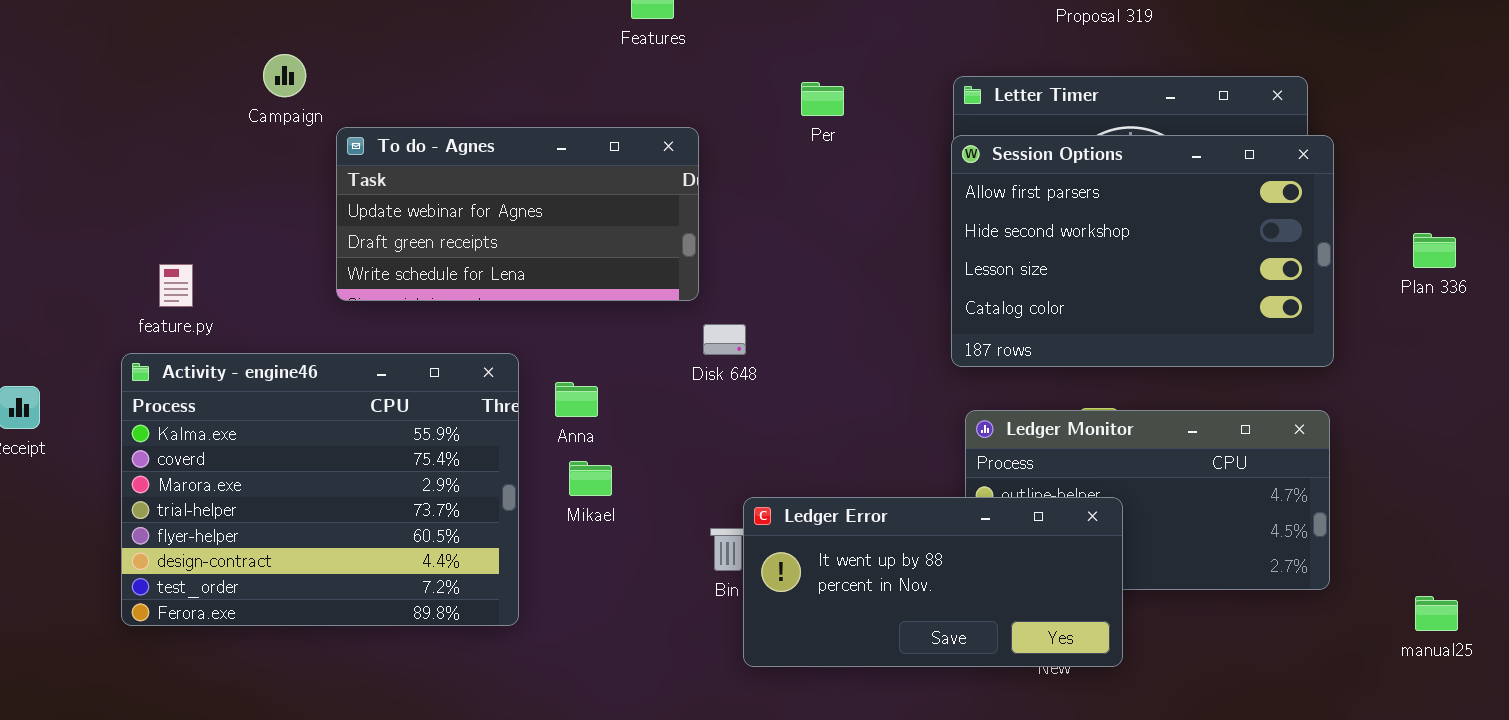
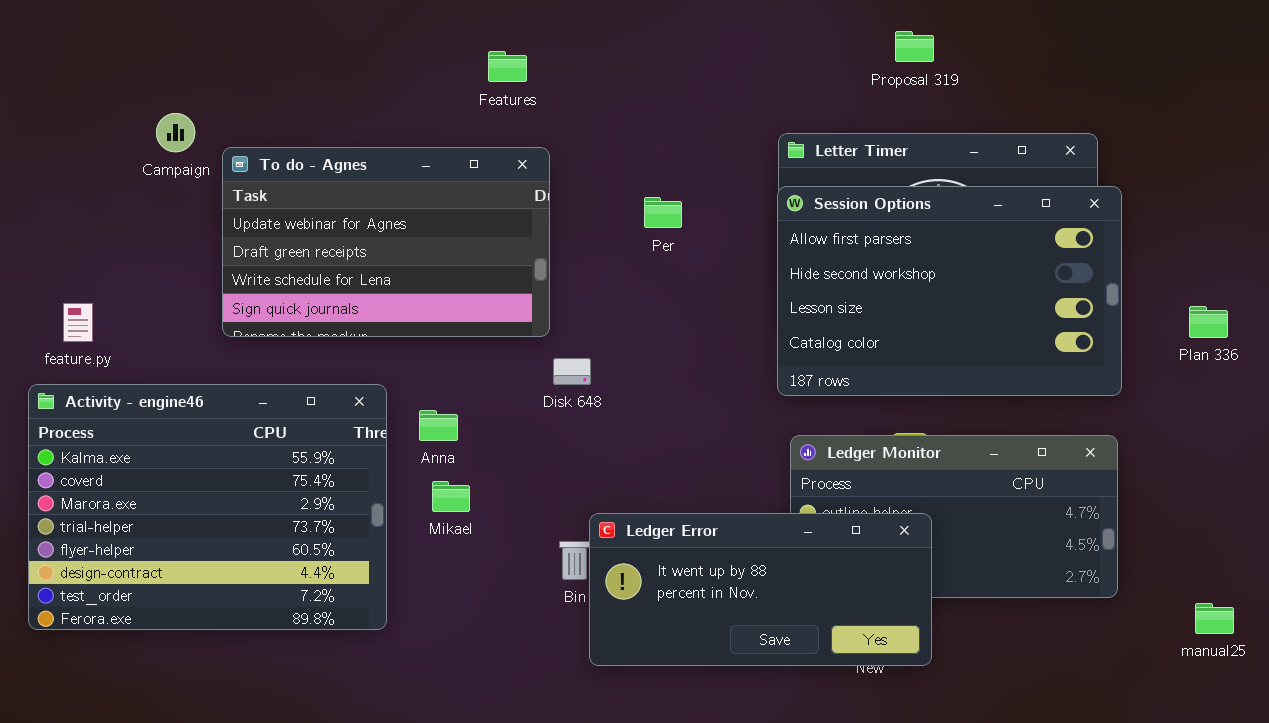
Per: [801,82,844,116] -> [644,197,682,228], moved
To do - Agnes: [336,127,699,301] -> [222,147,550,337], resized
Plan 336: [1413,233,1456,268] -> [1189,306,1228,338], moved

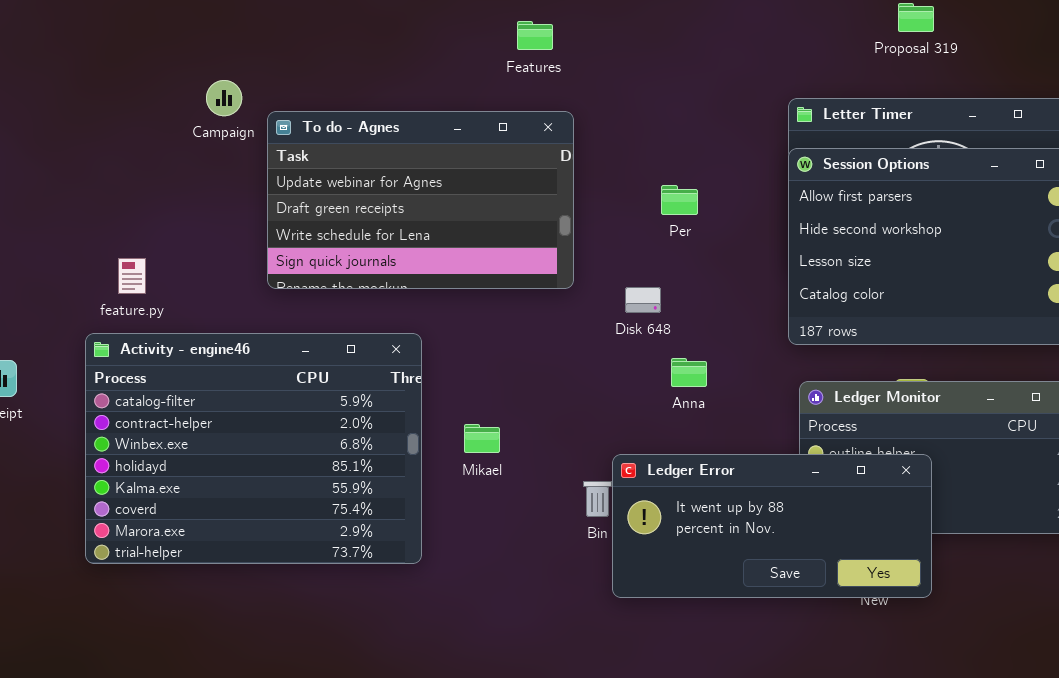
Per: [644,197,682,228] -> [661,185,698,215], moved
Disk 648: [553,358,591,385] -> [625,287,661,313], moved
Activity - engine46: [28,384,387,630] -> [85,333,422,564], scrolled up 4 rows
Anna: [419,410,458,441] -> [671,358,707,387], moved

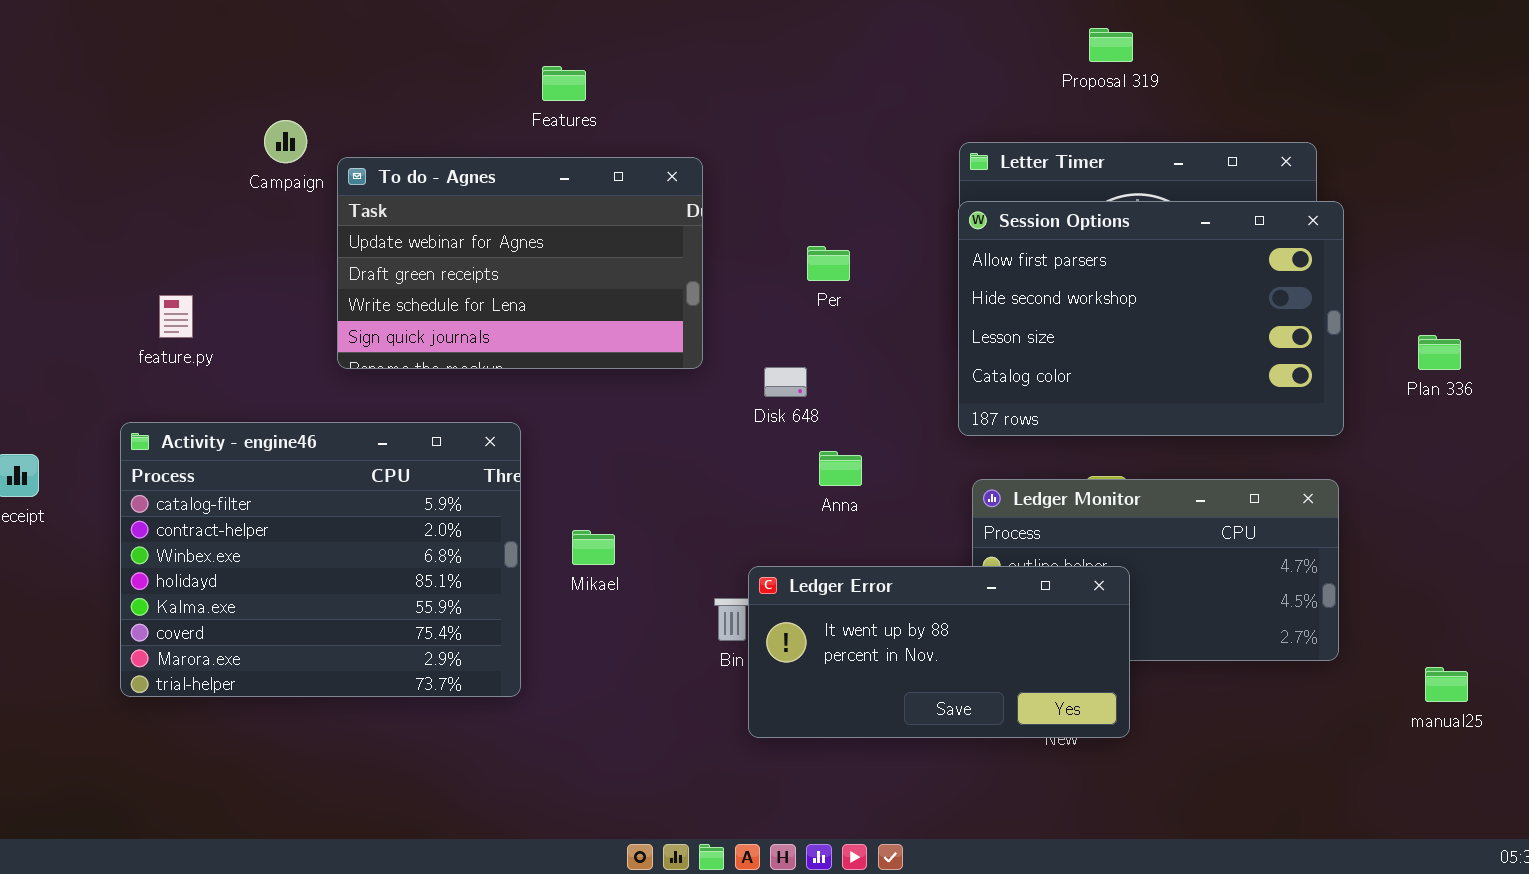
Features: [517,21,553,50] -> [542,66,586,101], moved
feature.py: [118,258,146,294] -> [159,295,193,338], moved

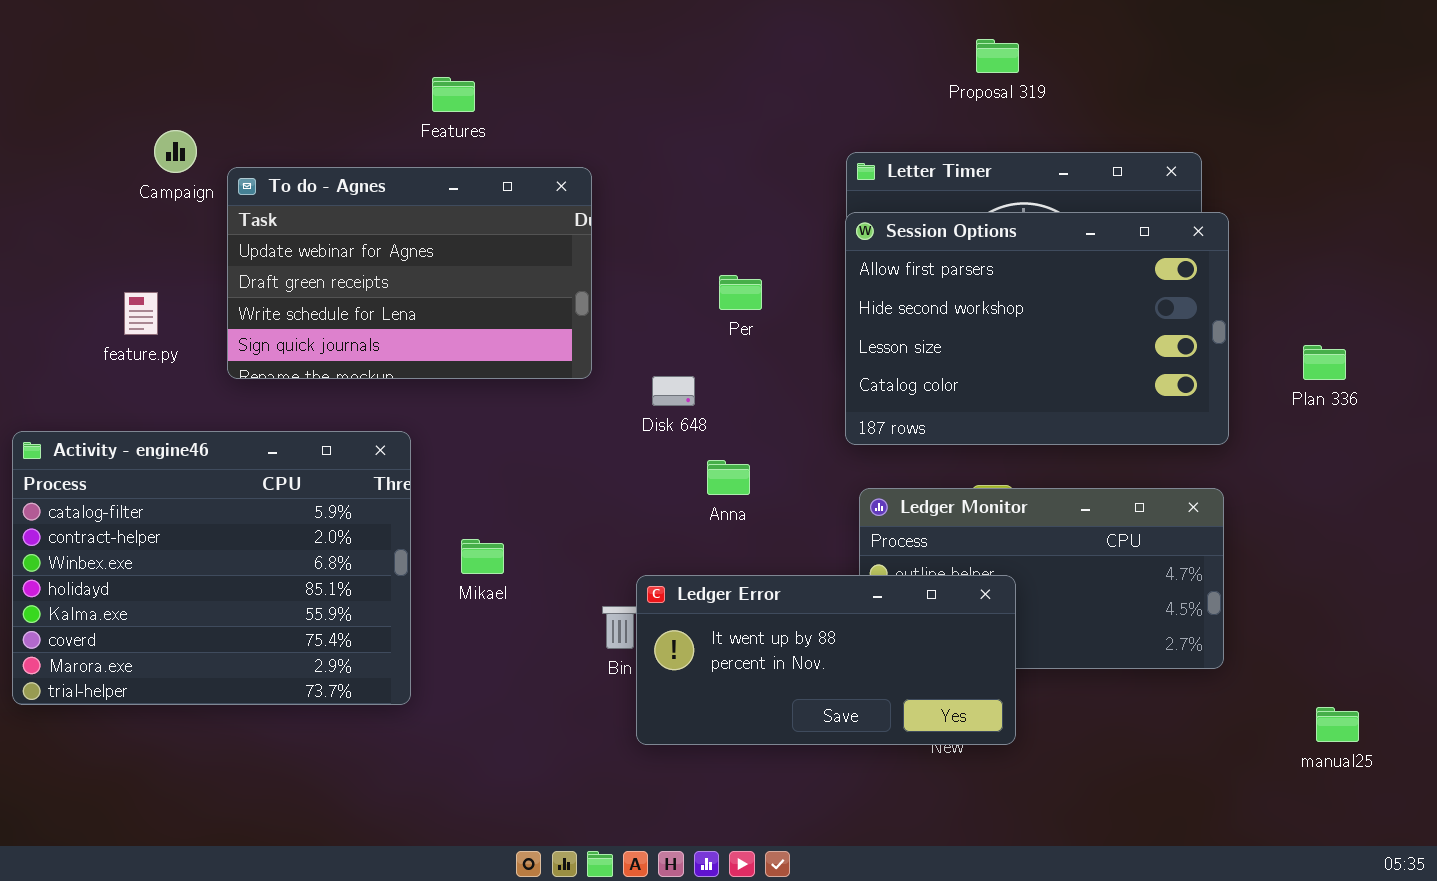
Per: [807,246,850,281] -> [719,275,762,310], moved
feature.py: [159,295,193,338] -> [124,292,158,335], moved
manual25: [1425,667,1468,702] -> [1316,707,1359,742], moved

